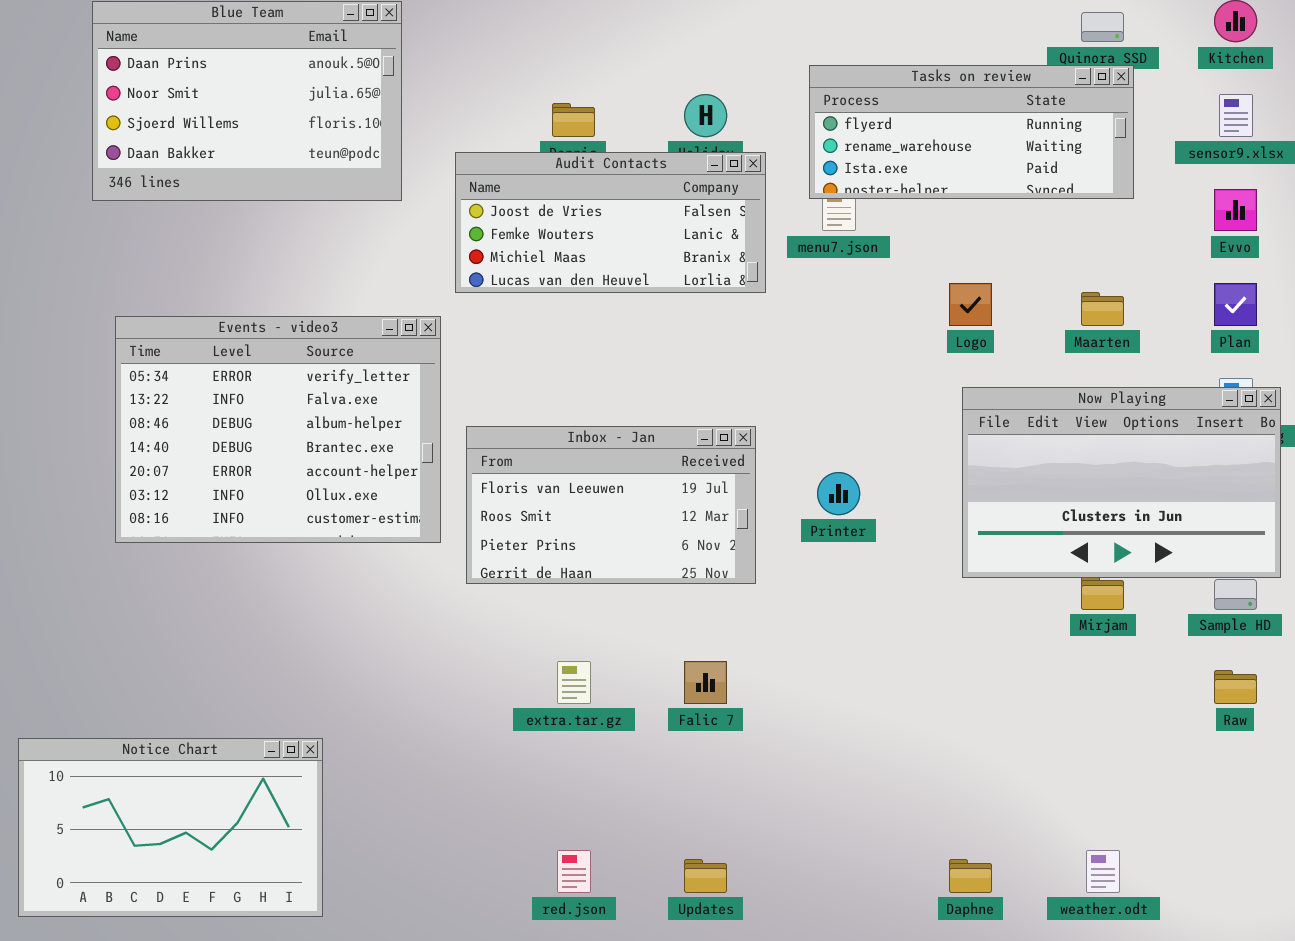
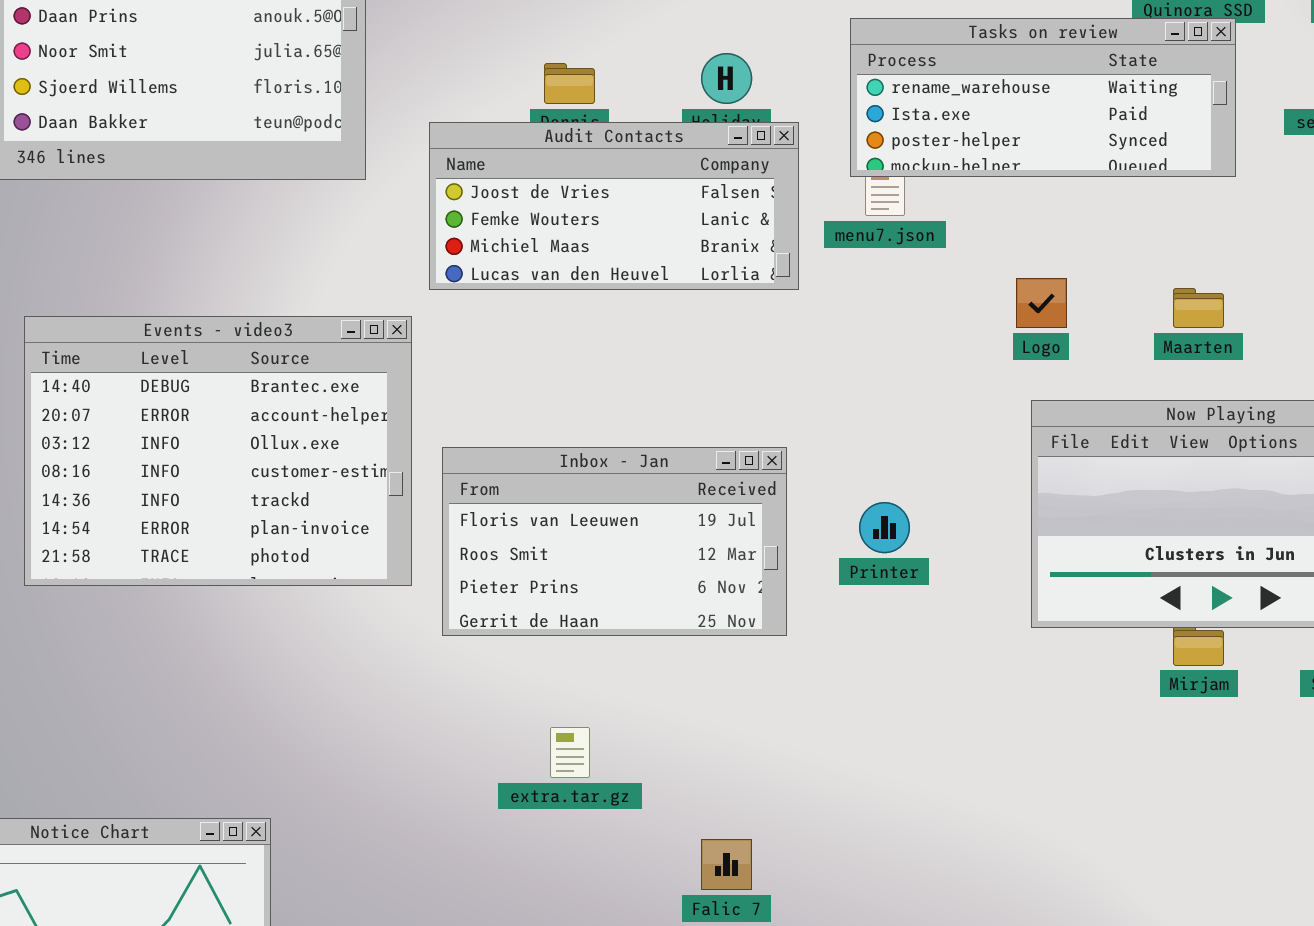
Tasks on review: [809,65,1134,199] -> [850,18,1236,177], scrolled down 1 row
Events - video3: [115,316,441,543] -> [24,316,412,586], scrolled down 3 rows
Falic 7: [684,661,727,704] -> [701,839,752,890], moved

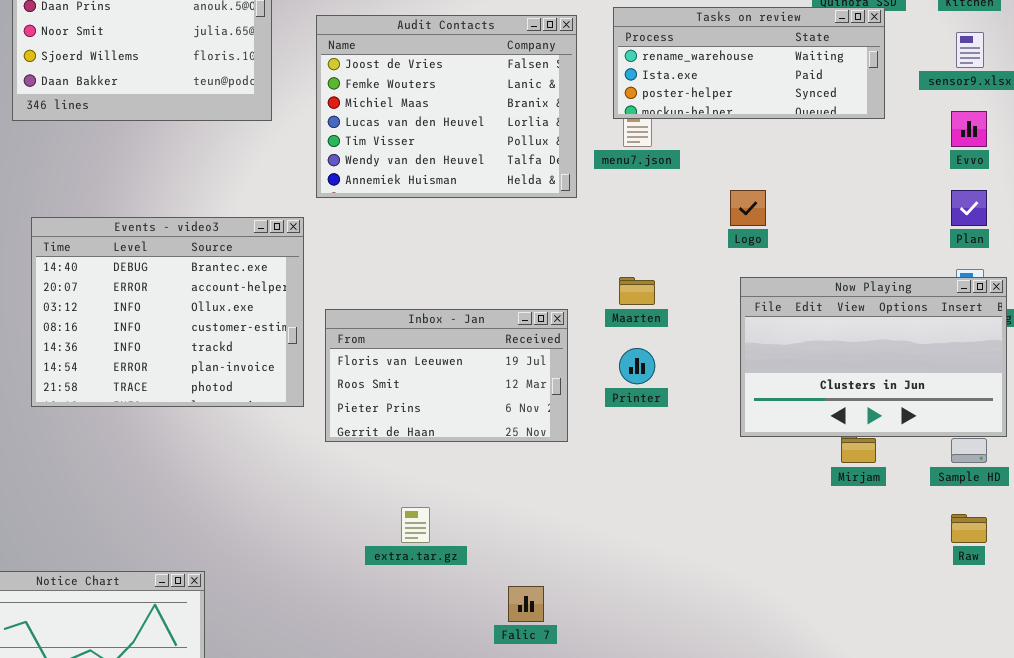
Audit Contacts: [429,122,799,290] -> [316,15,577,198], resized
Maarten: [1173,288,1224,328] -> [619,277,655,305], moved

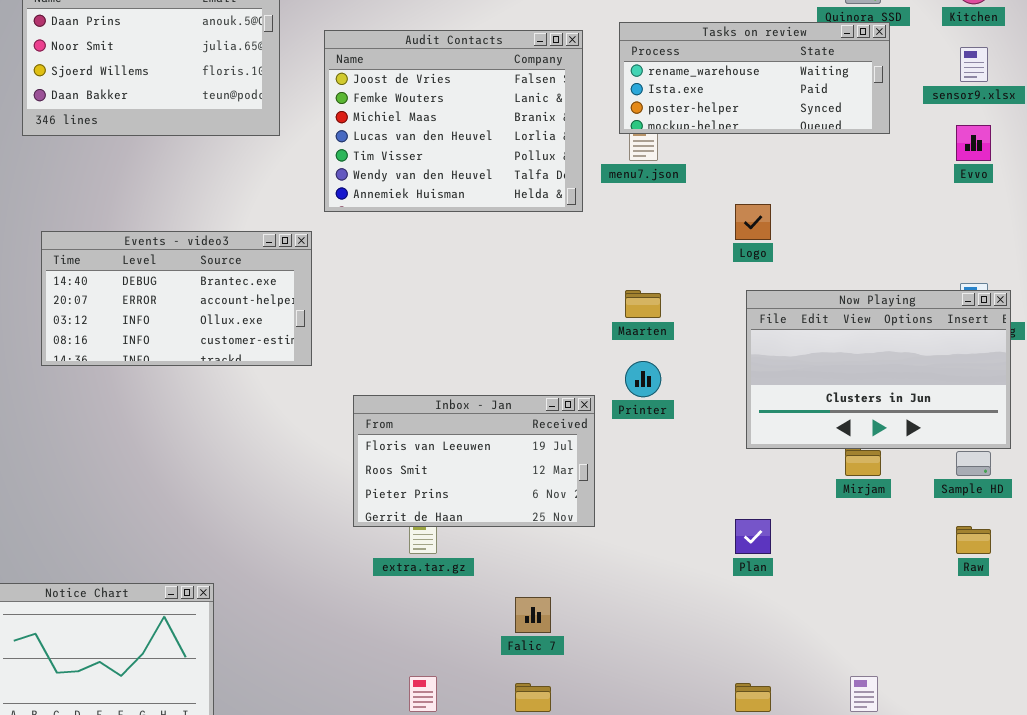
Plan: [951,190,987,226] -> [735,519,771,554], moved
Events - video3: [31,217,304,407] -> [41,231,312,366], resized
Inbox - Jan: [325,309,568,442] -> [353,395,595,527], moved

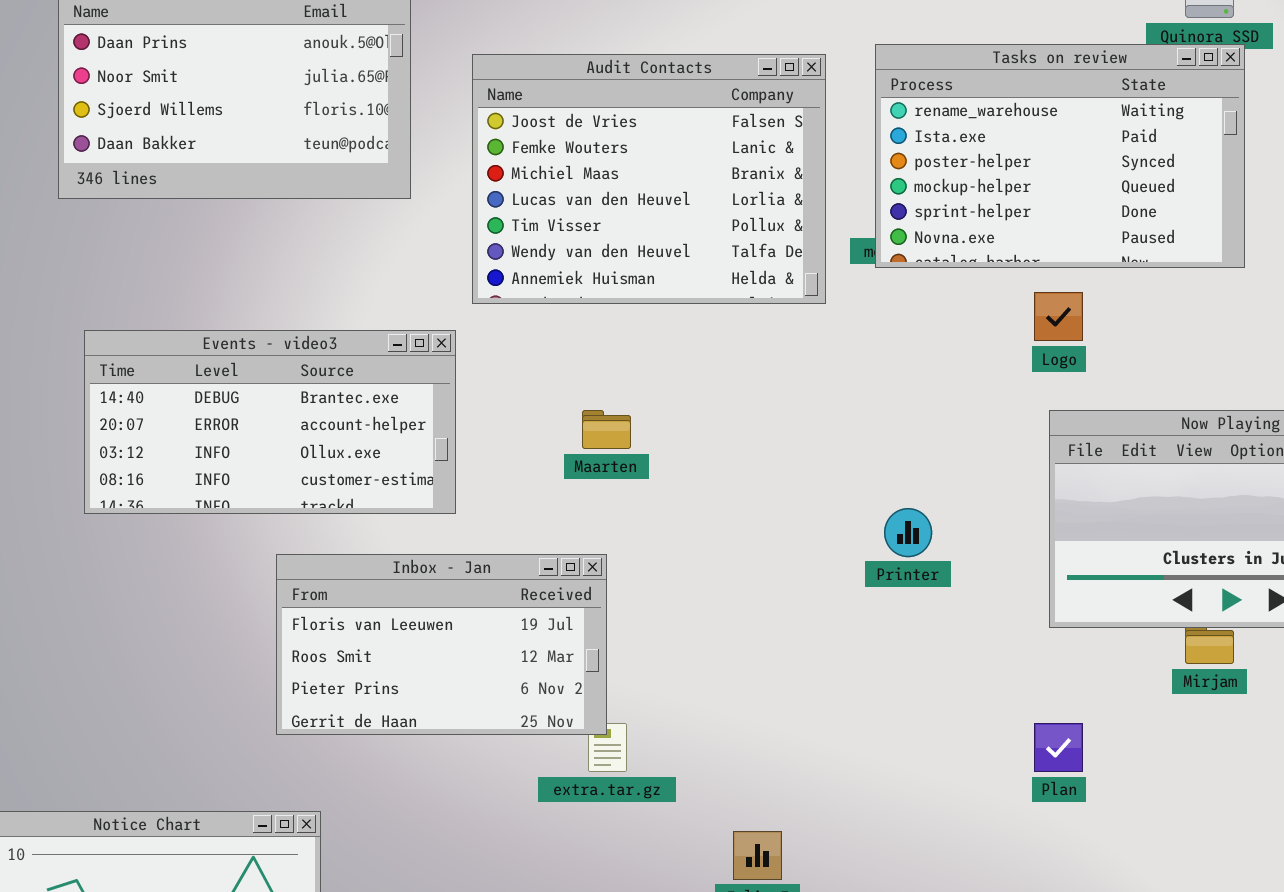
Tasks on review: [619,22,890,134] -> [875,44,1245,268], resized
Maarten: [625,290,661,318] -> [582,410,631,449], moved
Inbox - Jan: [353,395,595,527] -> [276,554,607,735], moved

